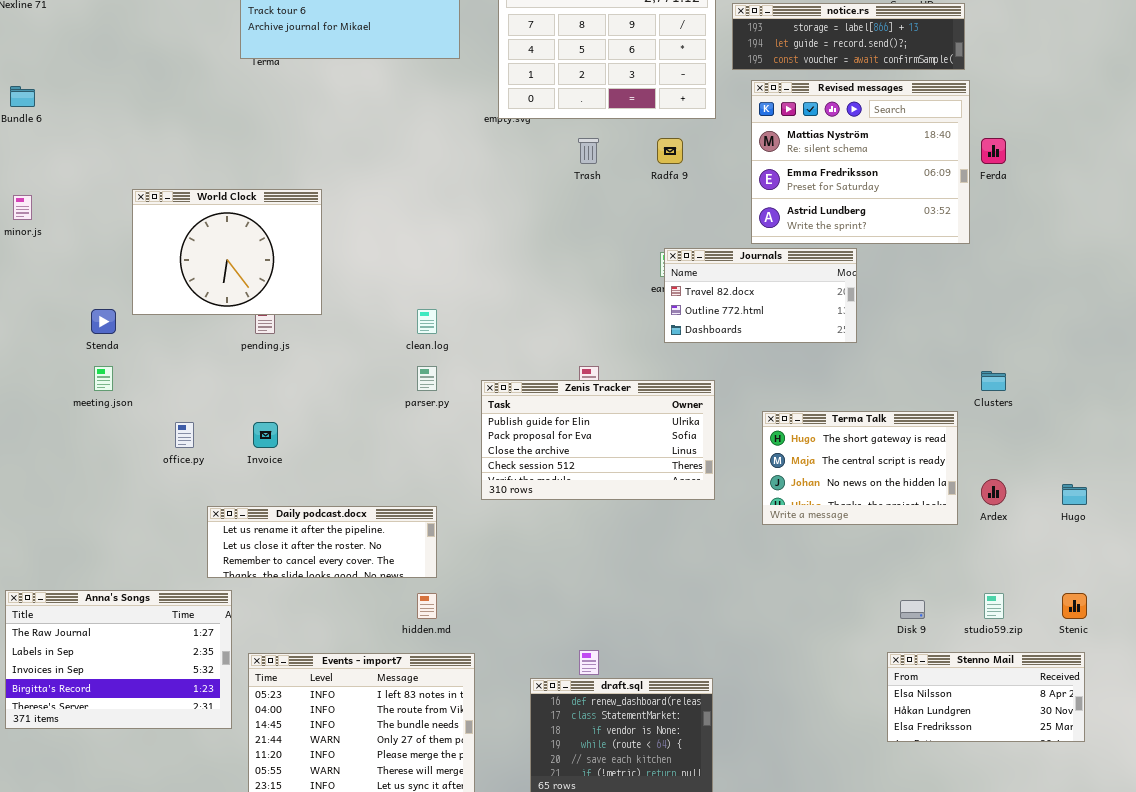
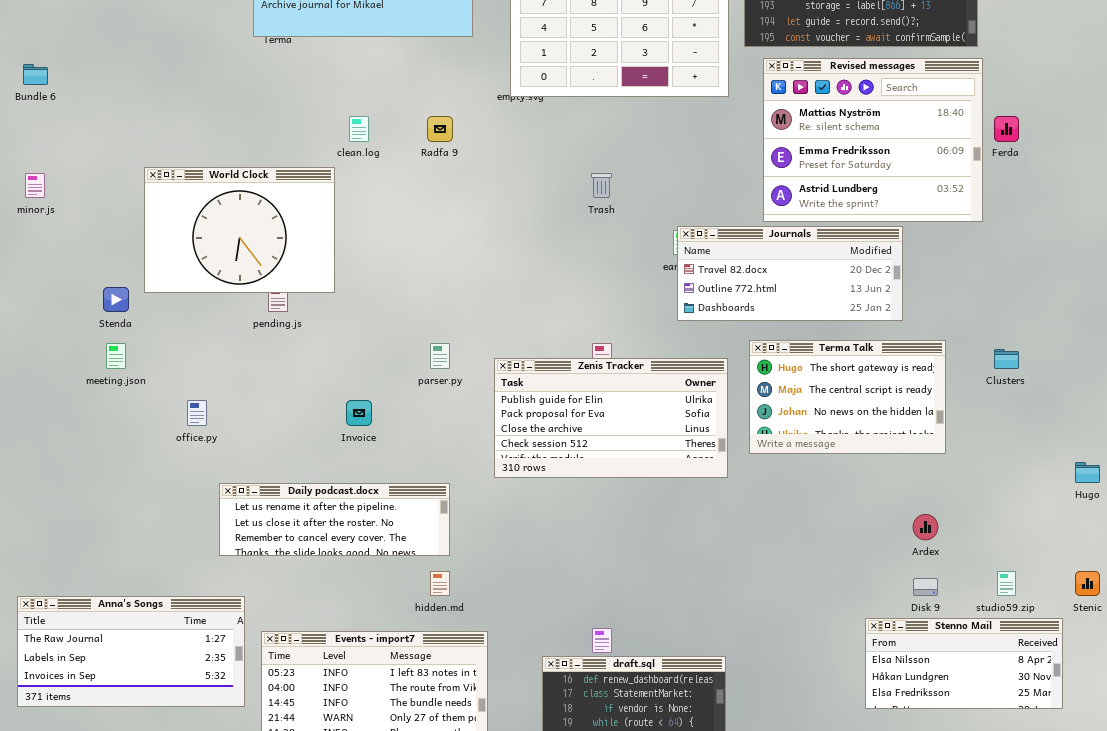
Trash: [578,138,599,164] -> [591,173,612,198], moved
Radfa 9: [657,138,683,164] -> [427,116,453,142], moved
Journals: [664,248,857,343] -> [677,226,903,321], resized
clean.log: [417,309,437,334] -> [349,116,369,142], moved
Terma Talk: [762,411,958,525] -> [749,340,946,454], moved
Invoice: [253,422,278,448] -> [346,400,372,426], moved
Ardex: [981,479,1006,505] -> [913,514,938,540], moved
Anna's Songs: [5,590,232,729] -> [17,596,245,707], resized
Stenno Mail: [887,652,1085,742] -> [865,618,1063,709], moved

